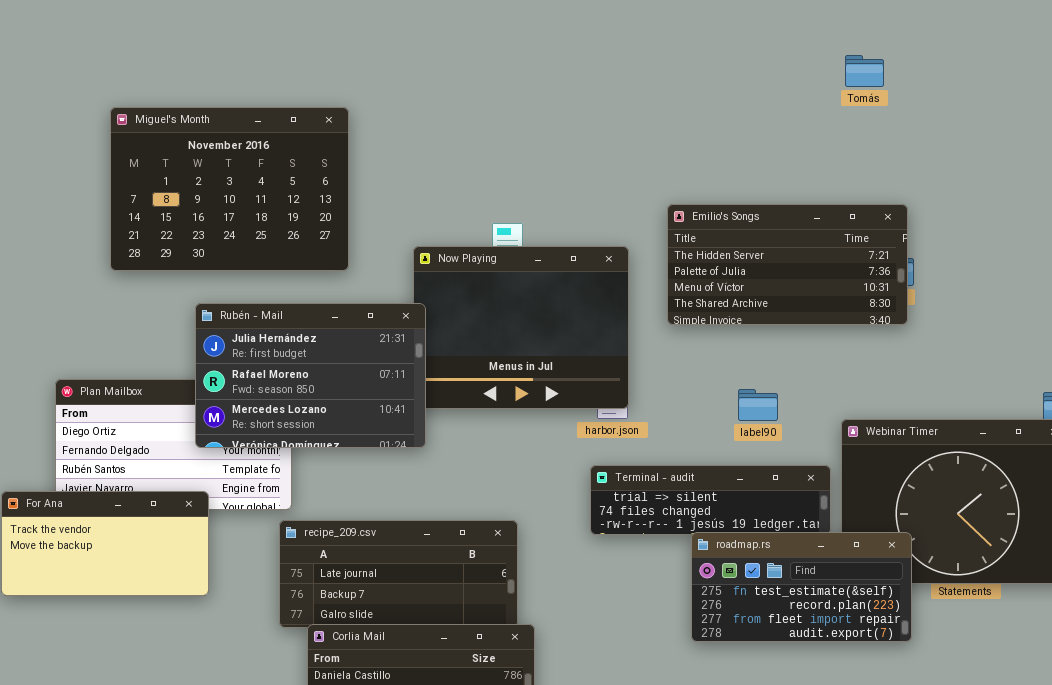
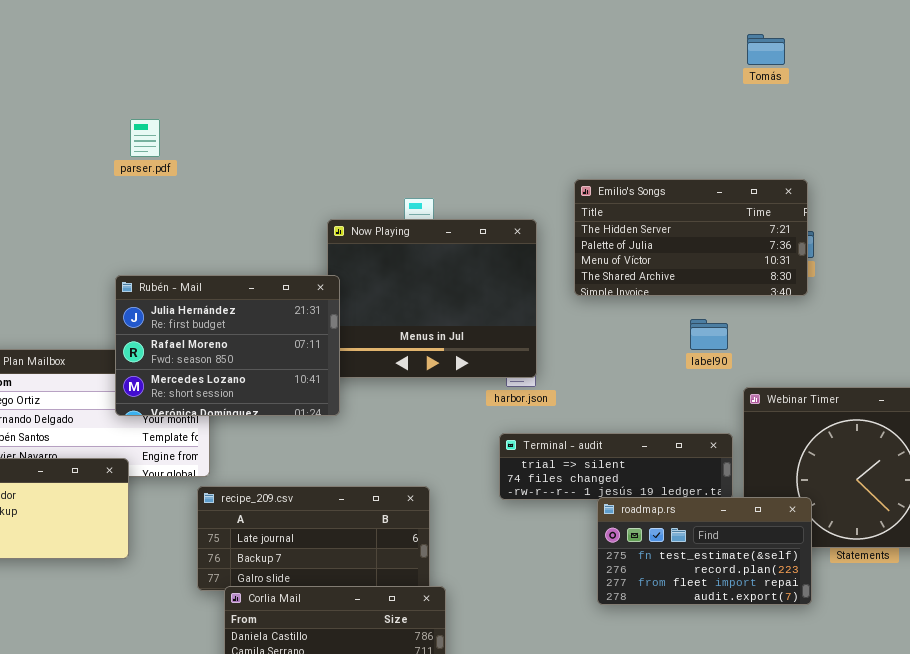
Miguel's Month: [110,107,349,271] -> none, closed
label90: [738,389,778,421] -> [690,319,728,350], moved

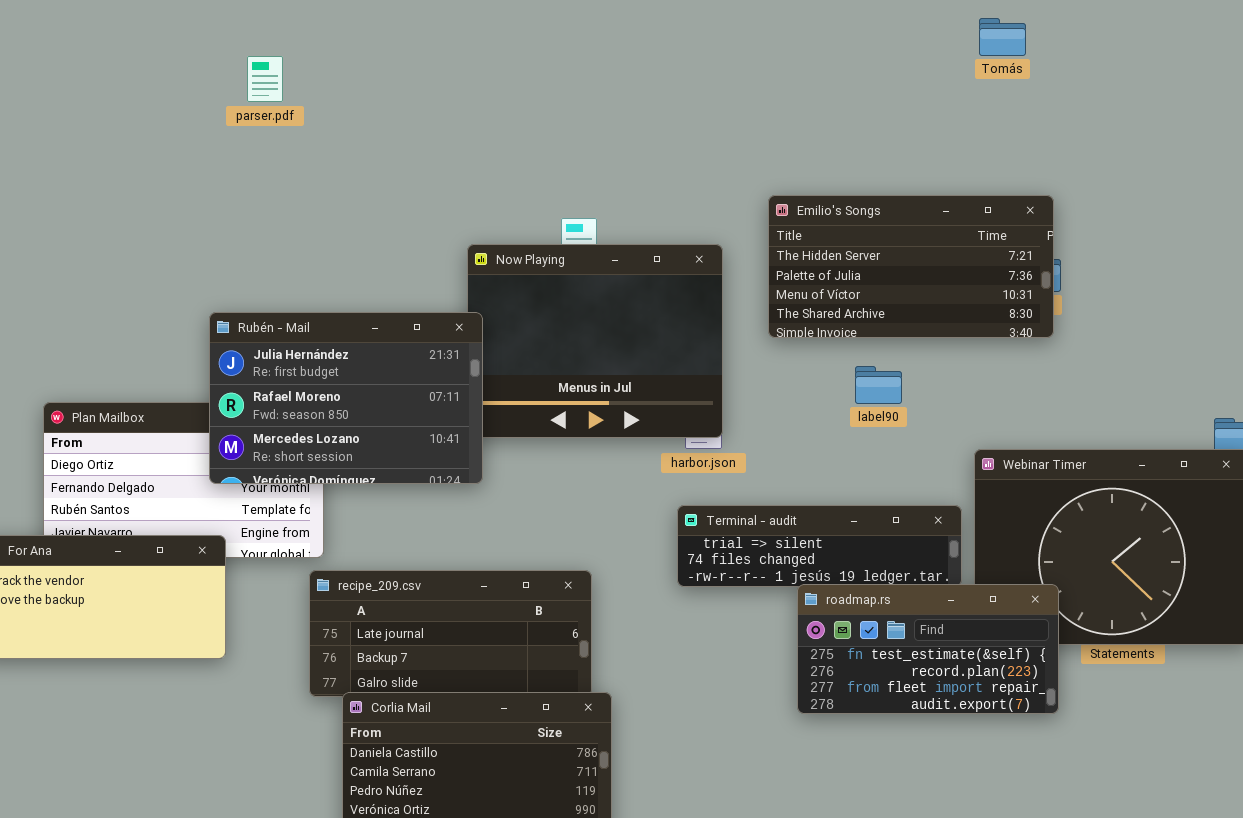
parser.pdf: [130,119,160,157] -> [247,56,283,102], moved
label90: [690,319,728,350] -> [855,366,902,404], moved

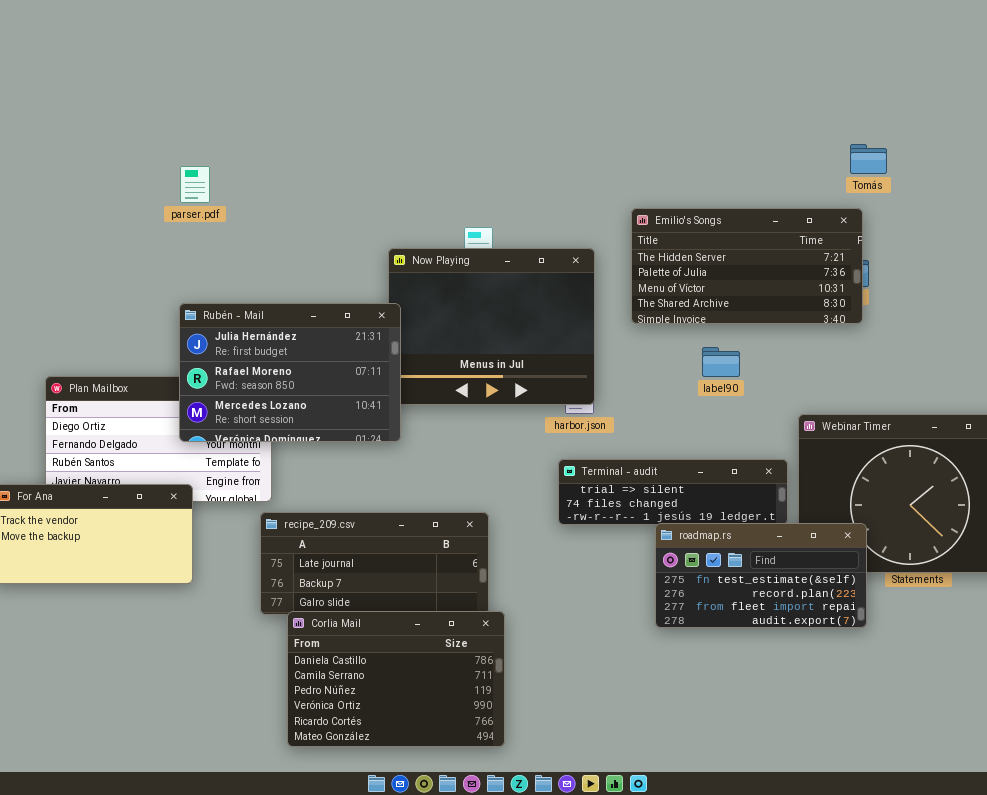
Tomás: [979,18,1026,56] -> [850,144,887,174], moved
parser.pdf: [247,56,283,102] -> [180,166,210,203], moved

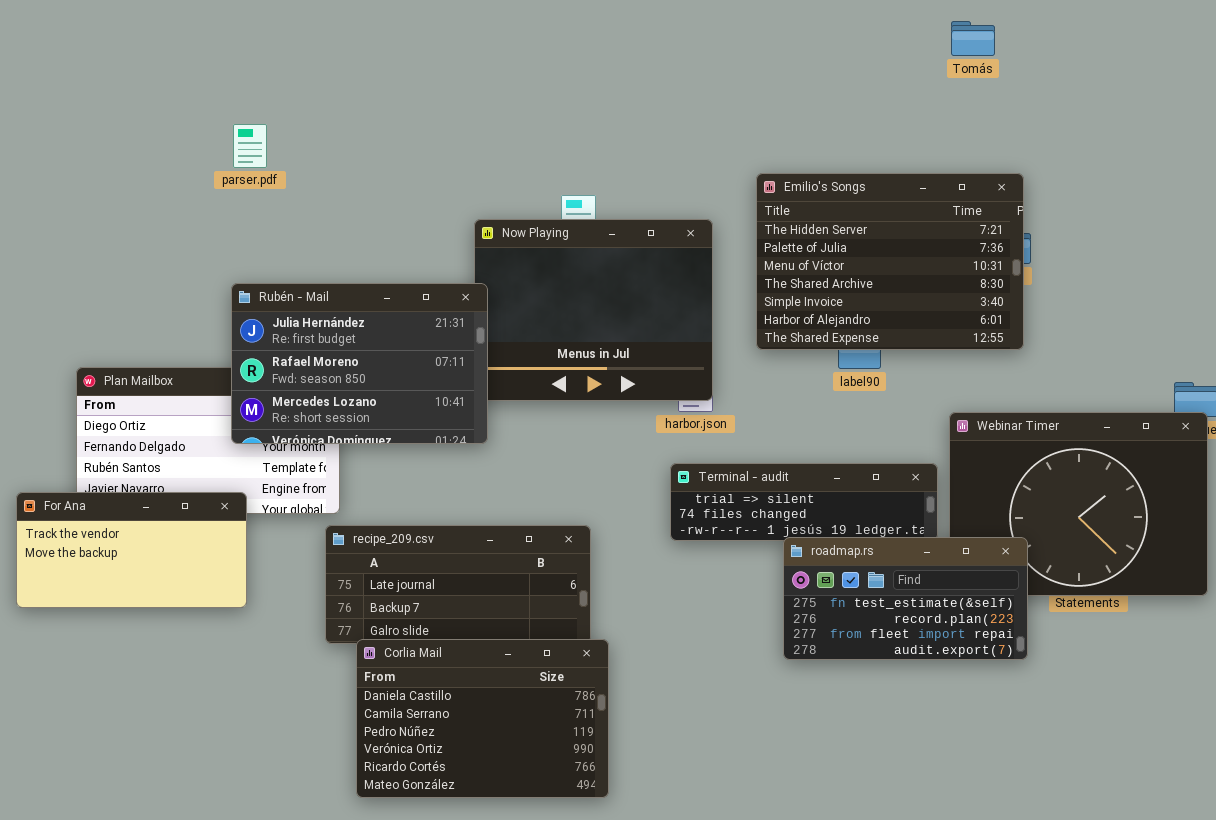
Tomás: [850,144,887,174] -> [951,21,995,56], moved
Emilio's Songs: [631,208,863,324] -> [756,173,1024,350], resized

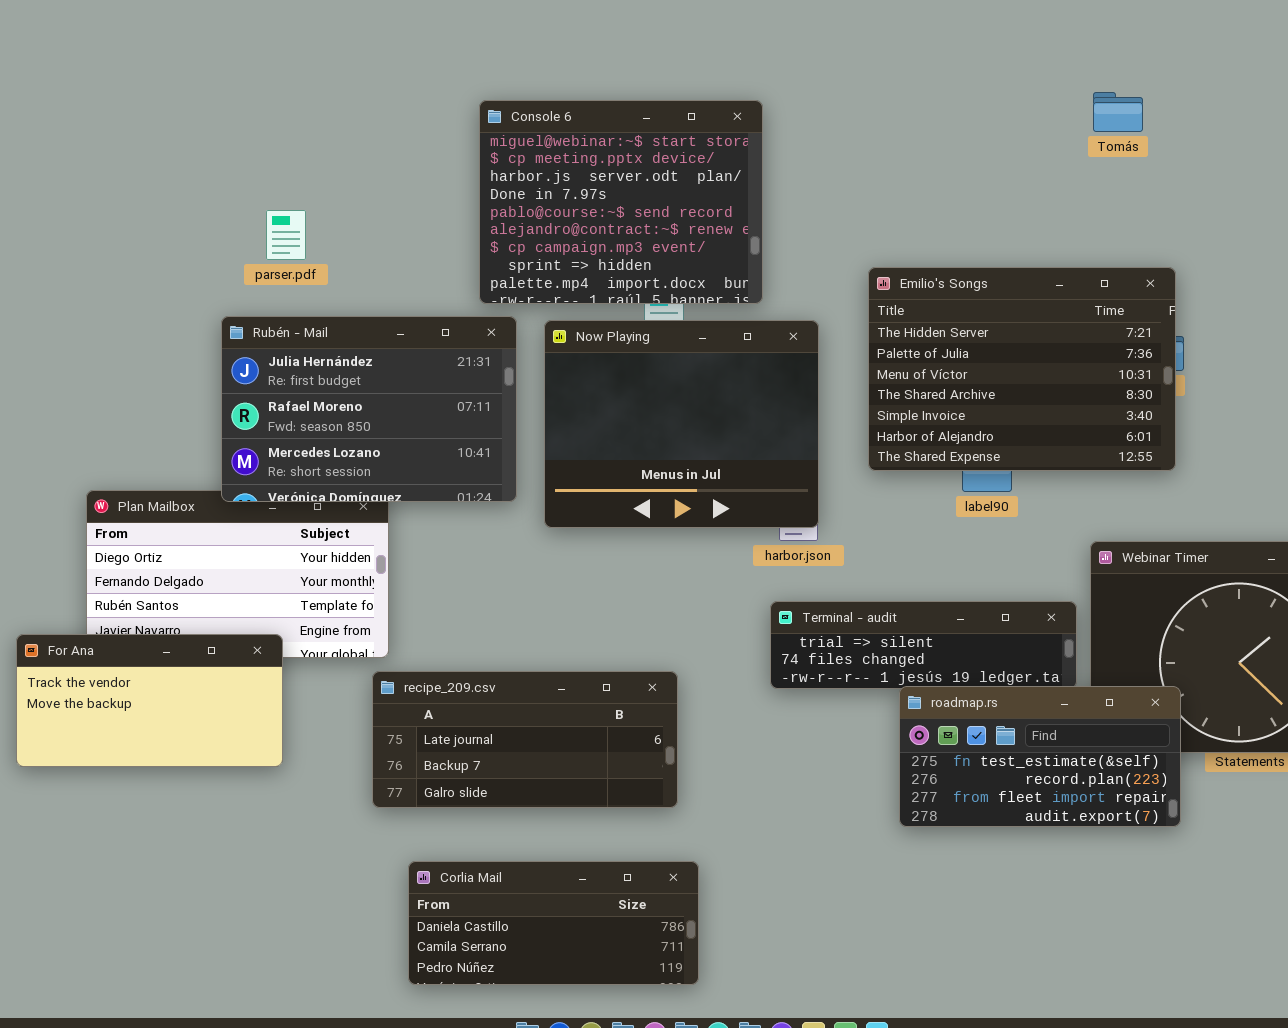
Console 6: none -> [479,100,763,304], opened
Rubén - Mail: [231,283,488,444] -> [221,316,517,502], moved
Corlia Mail: [356,639,609,798] -> [408,861,699,985], resized

